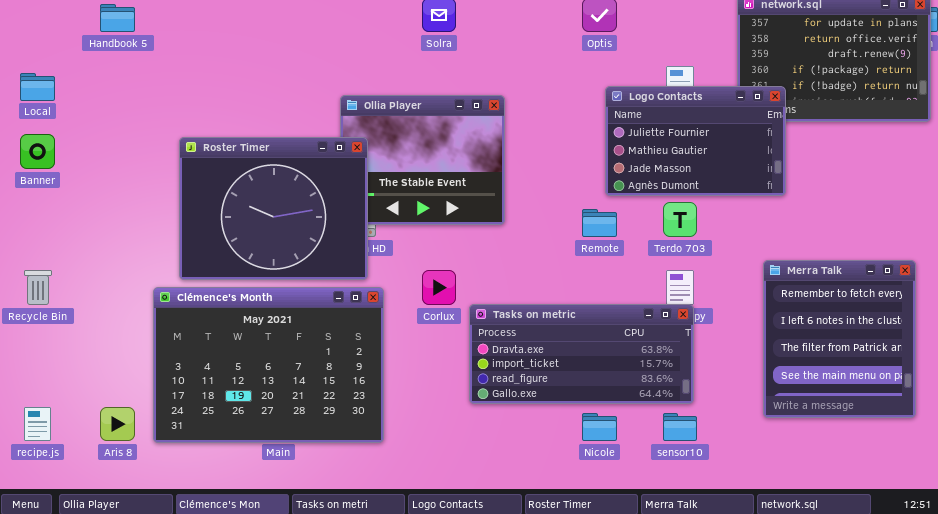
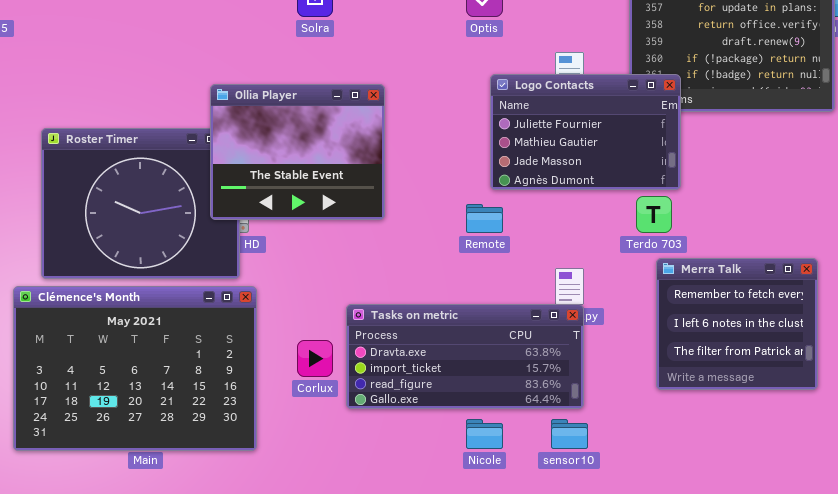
Ollia Player: [340,95,505,225] -> [210,84,385,220], raised
Terdo 703: [663,202,697,237] -> [636,196,672,233], moved
Merra Talk: [763,260,916,418] -> [656,258,818,390], resized
Corlux: [422,270,456,305] -> [297,340,333,377], moved

